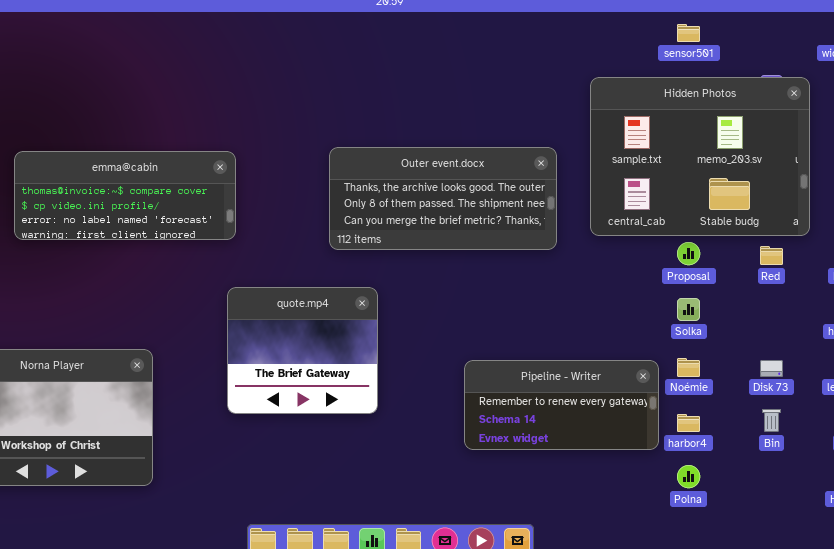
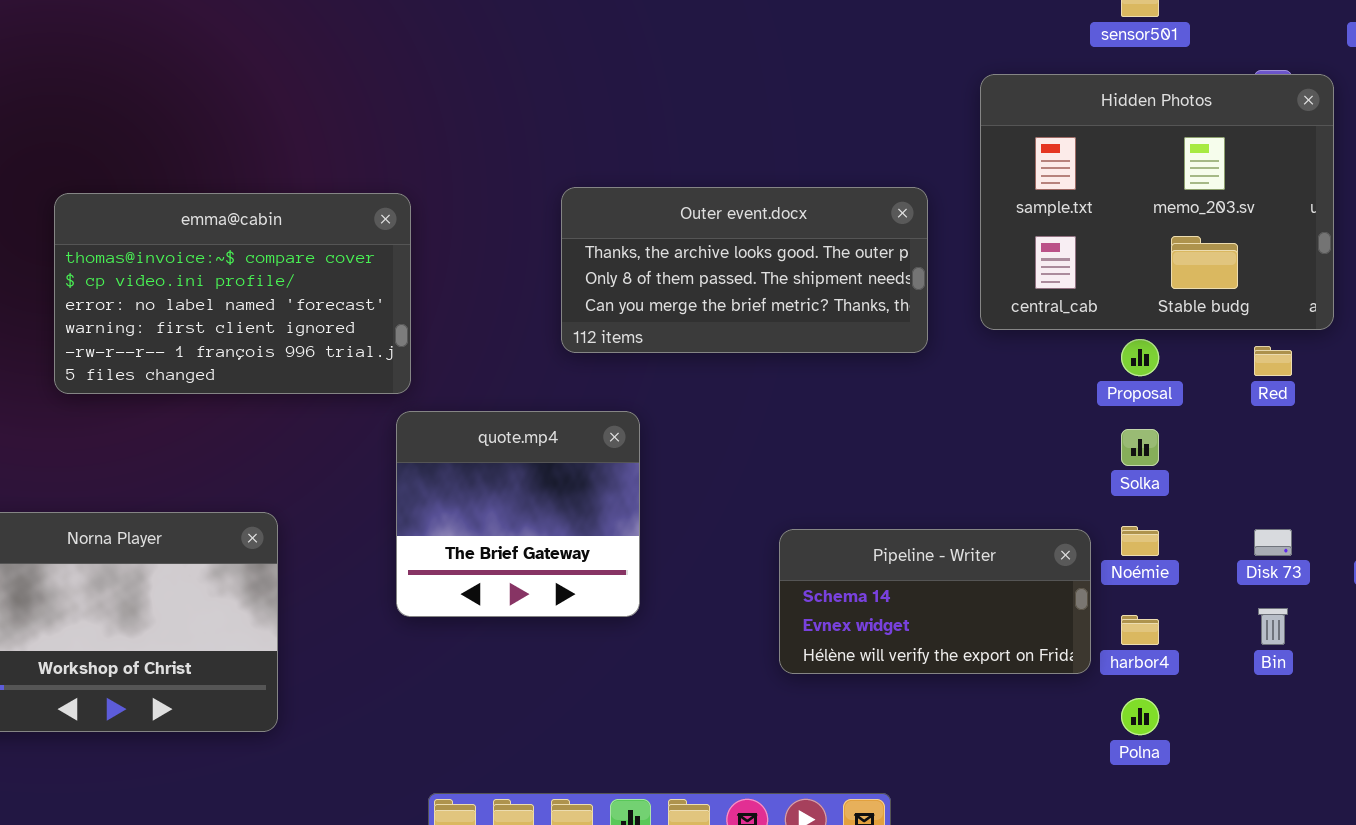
emma@cabin: [14,151,236,240] -> [54,193,411,394], resized
Pipeline - Writer: [464,360,659,450] -> [779,529,1091,674], scrolled down 1 row

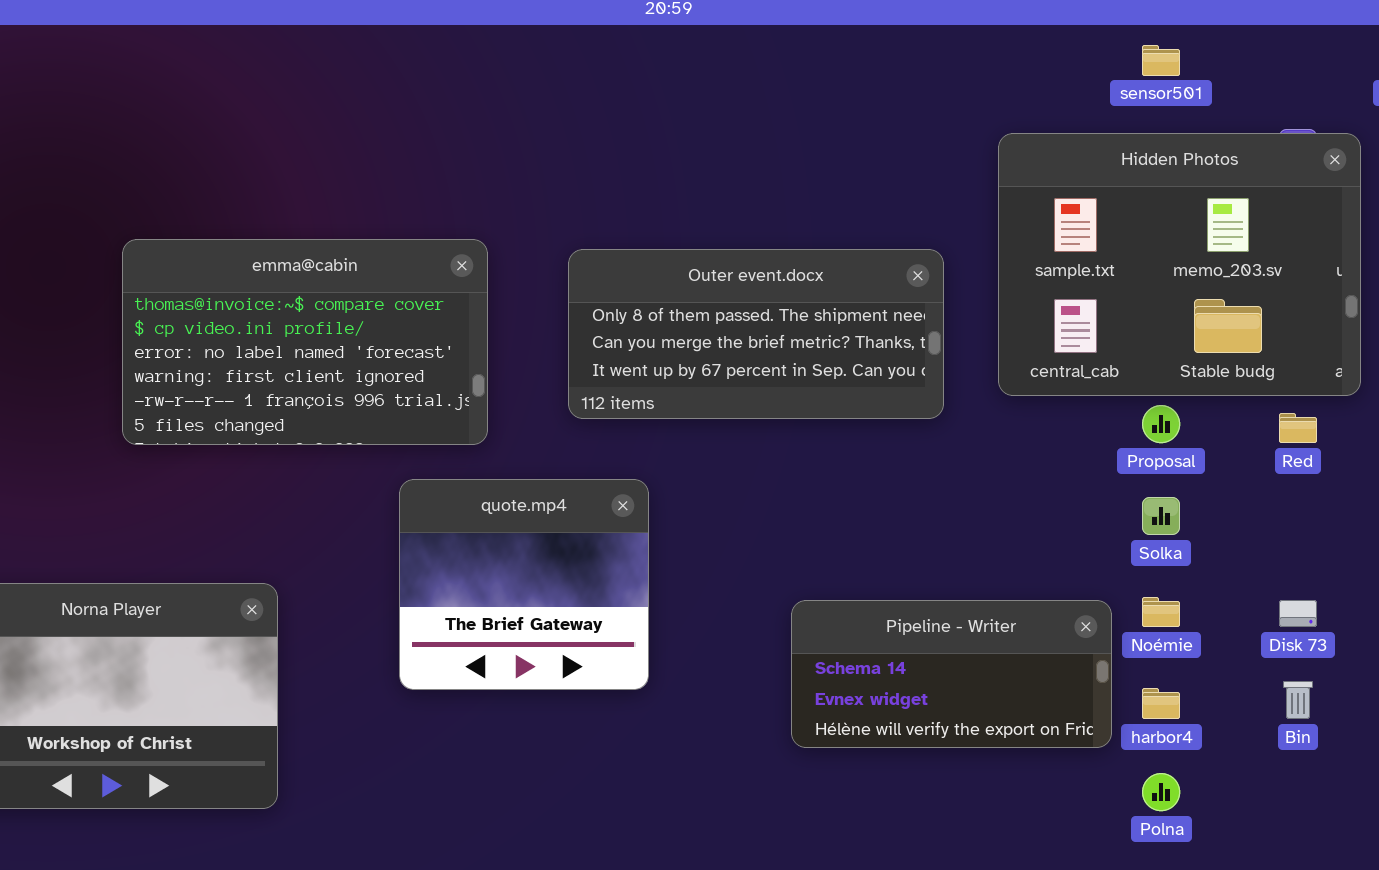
Outer event.docx: [561,187,928,353] -> [568,249,944,419], scrolled down 1 row
emma@cabin: [54,193,411,394] -> [122,239,488,445], moved

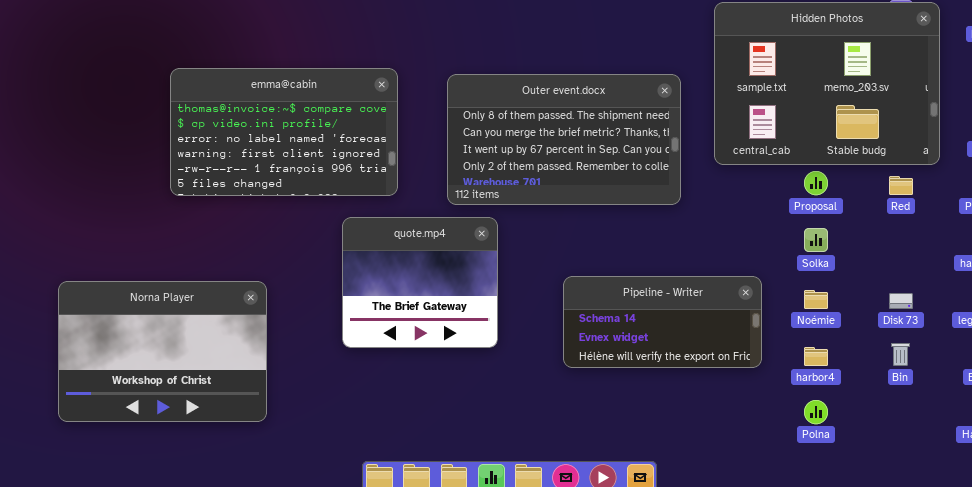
Outer event.docx: [568,249,944,419] -> [447,74,681,205], resized
Pipeline - Writer: [791,600,1112,748] -> [563,276,762,368], moved

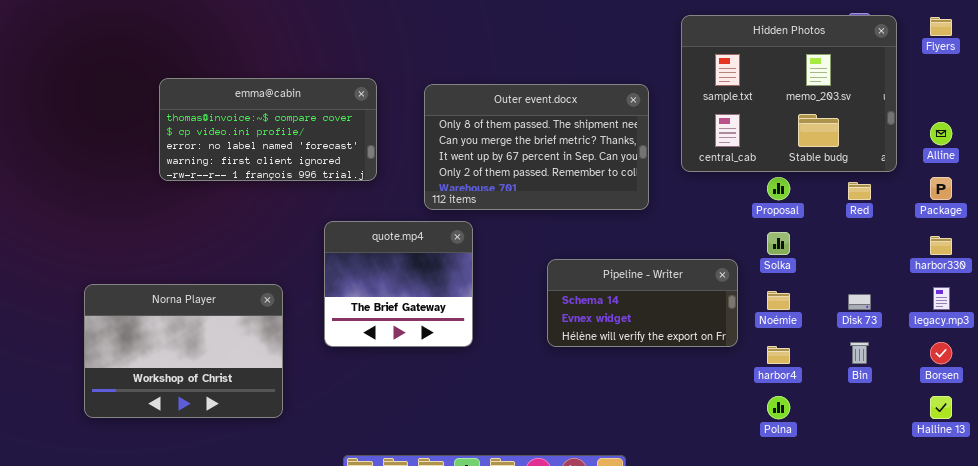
emma@cabin: [170,68,398,196] -> [159,78,377,181], resized
Pipeline - Writer: [563,276,762,368] -> [547,259,738,347], moved
Norna Player: [58,281,267,422] -> [84,284,283,418], moved

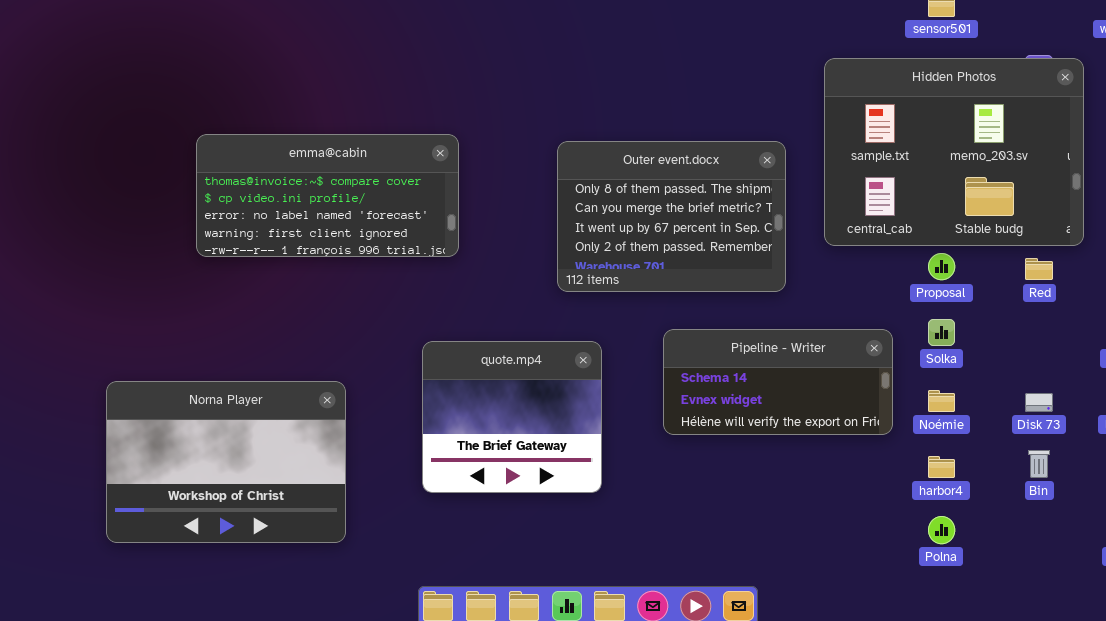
Outer event.docx: [424,84,649,210] -> [557,141,786,292], resized
quote.mp4: [324,221,473,347] -> [422,341,602,493], moved
Pipeline - Writer: [547,259,738,347] -> [663,329,893,435], moved

